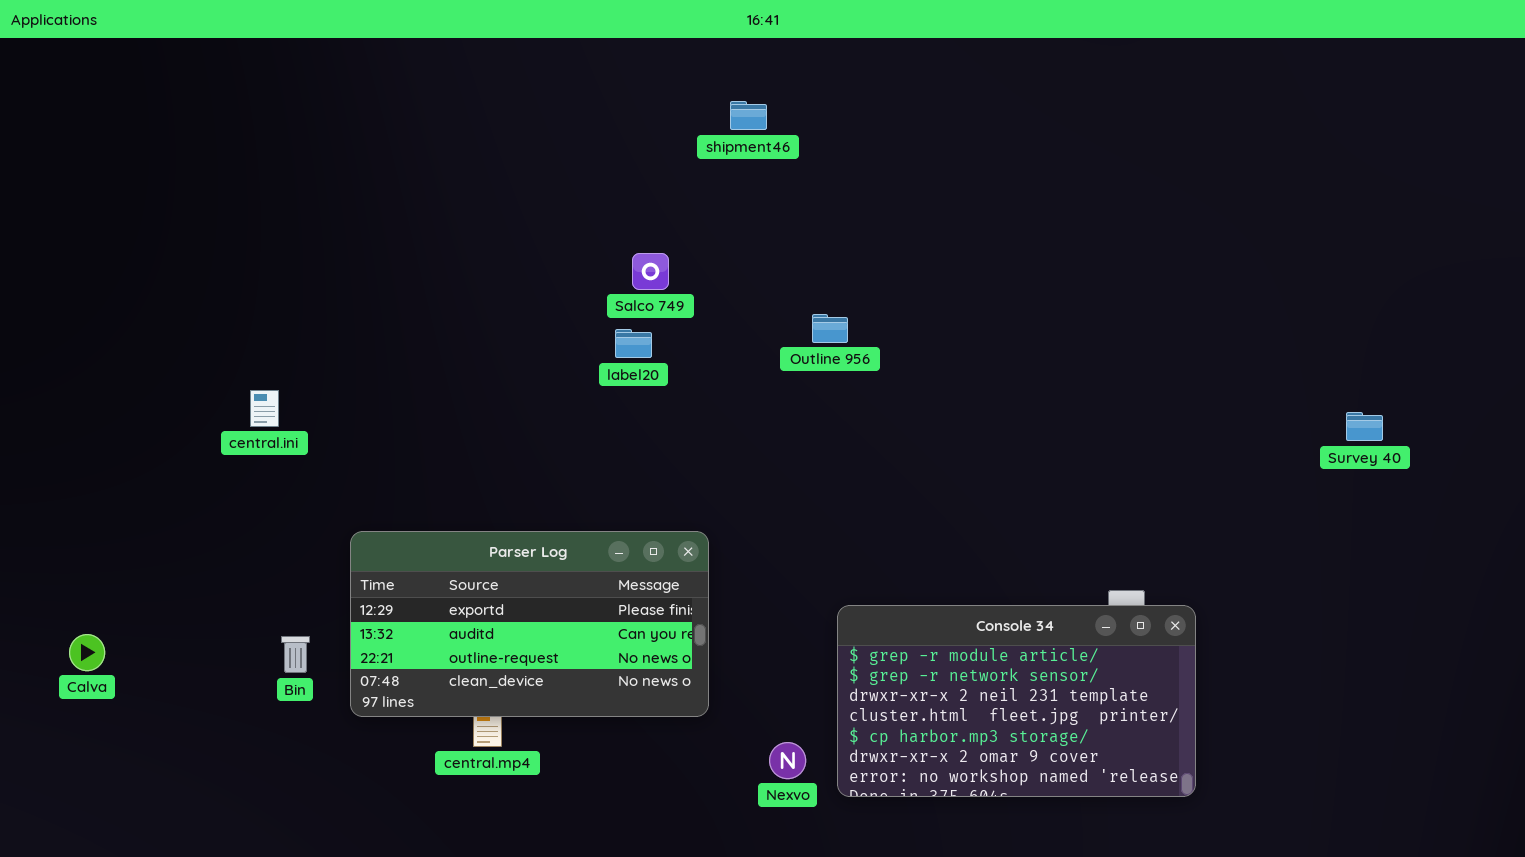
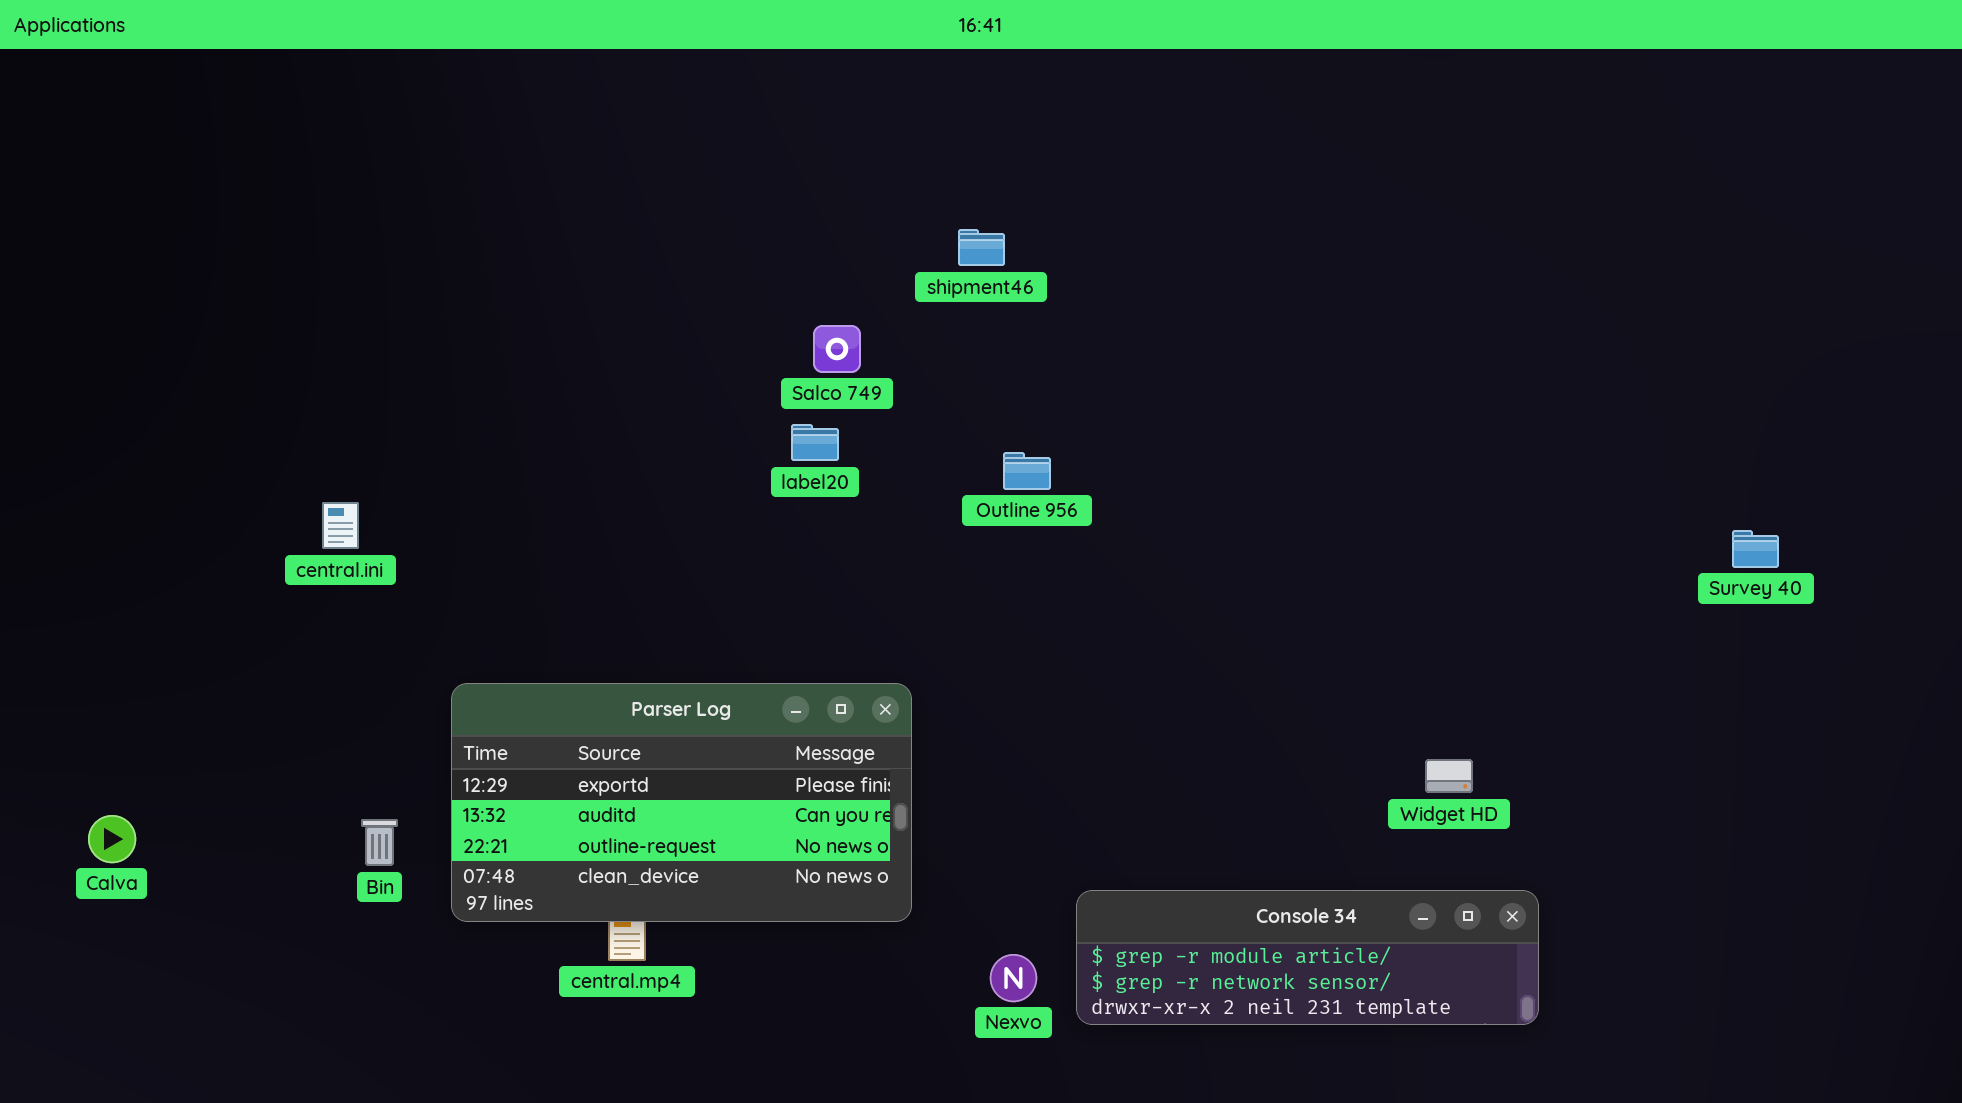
shipment46: [730,101,767,130] -> [958,229,1005,266], moved
Outline 956: [812,314,848,343] -> [1003,452,1051,490], moved
Console 34: [837,605,1196,797] -> [1076,890,1539,1025], resized

